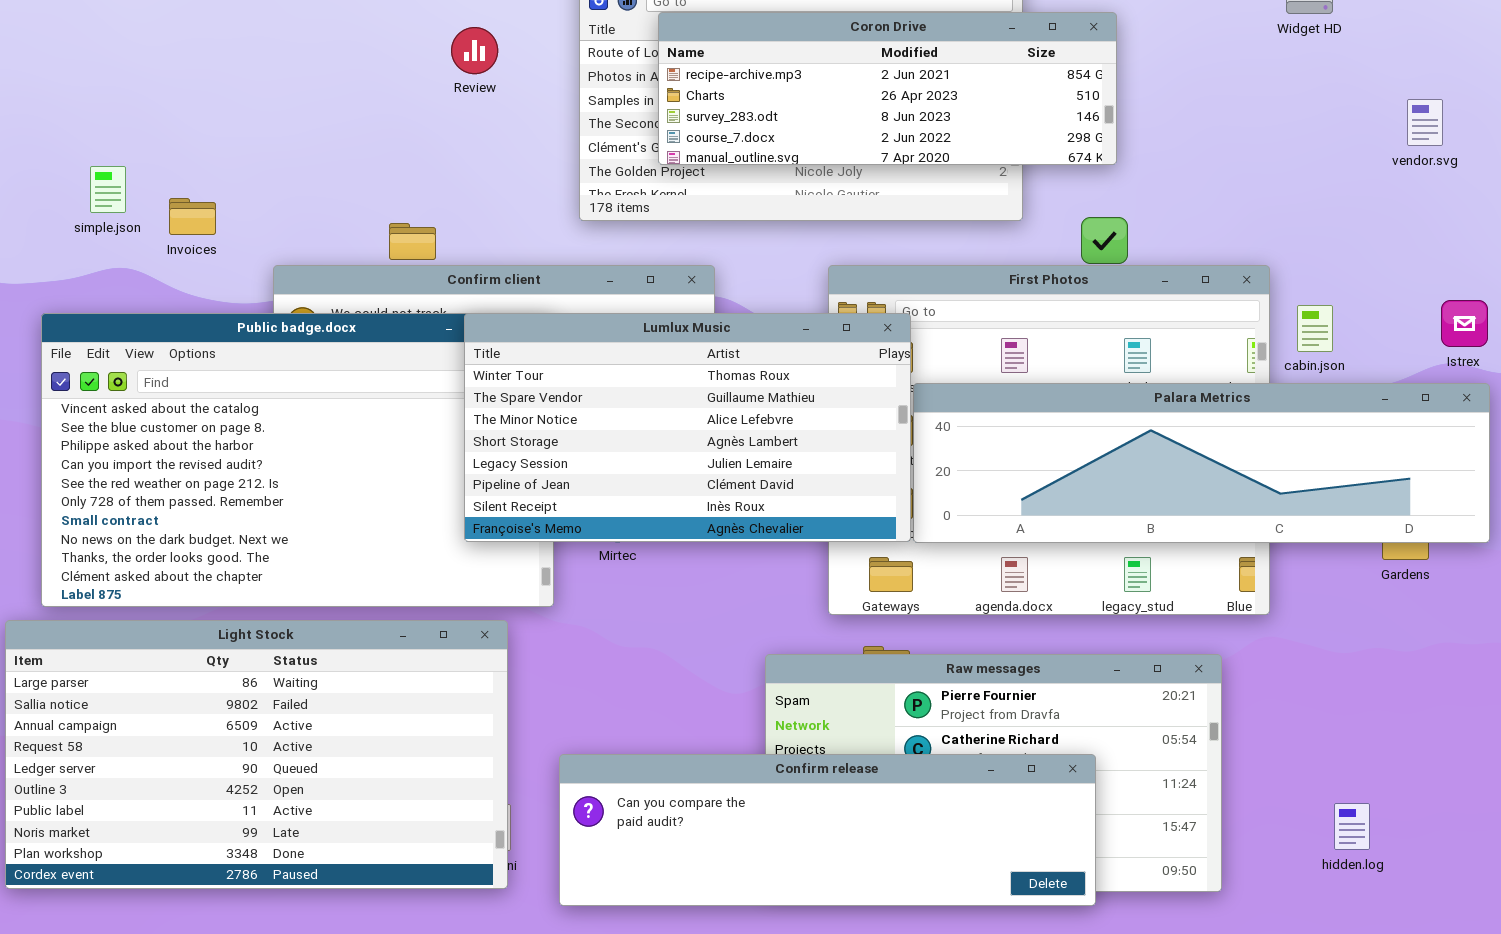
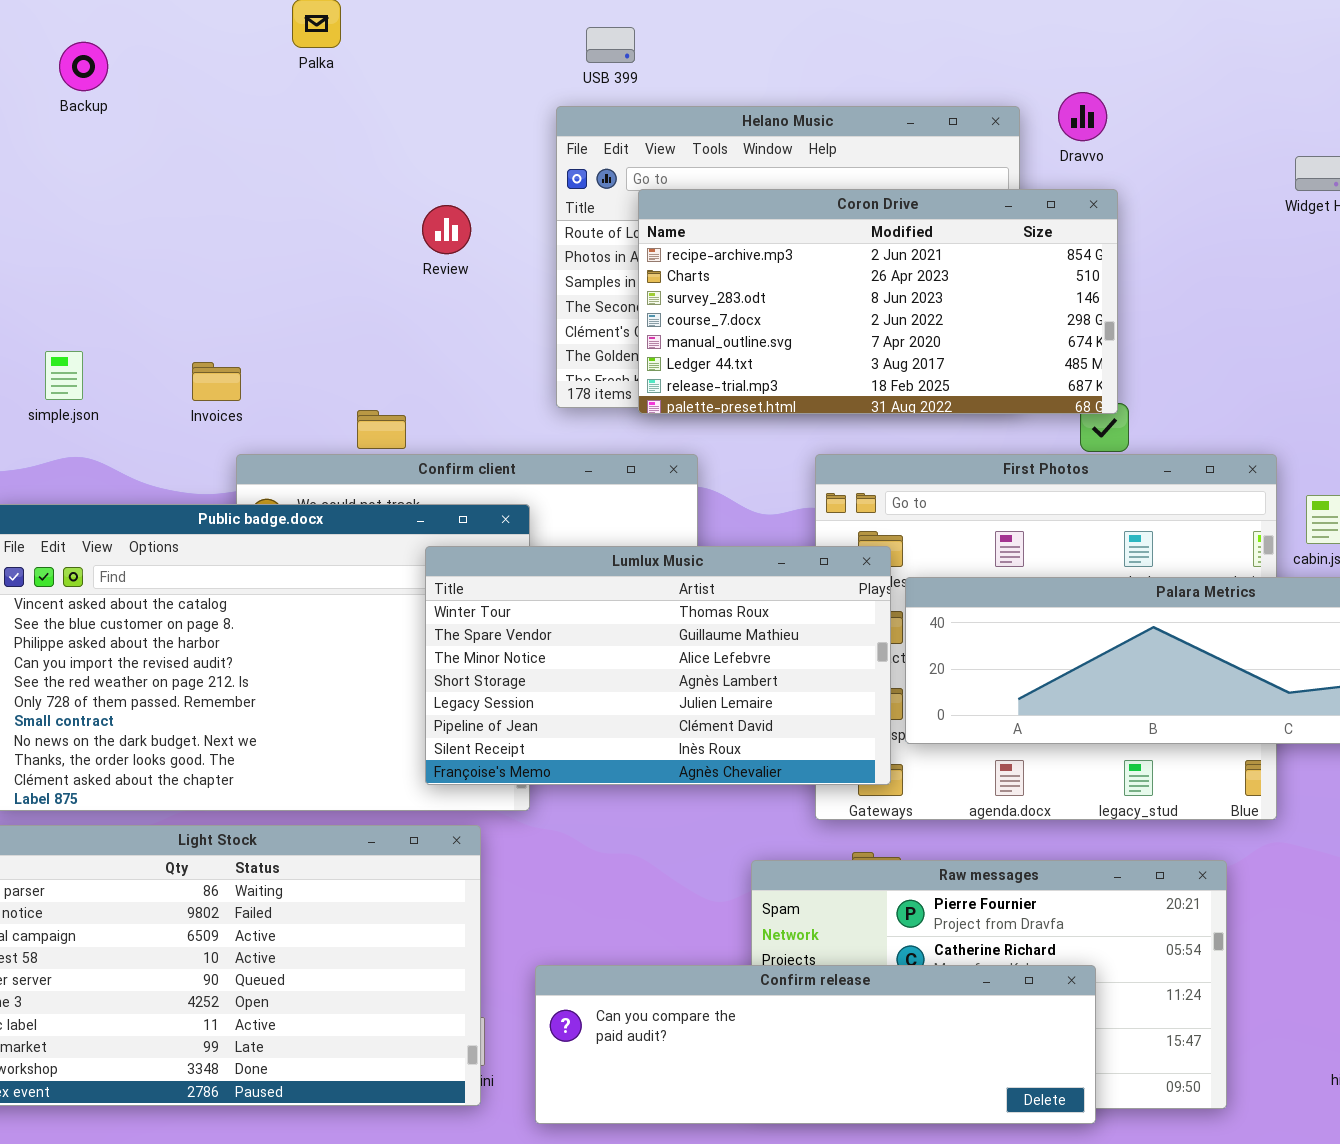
Coron Drive: [658,12,1117,165] -> [638,189,1118,414], resized
Invoices: [169,198,216,235] -> [192,362,241,401], moved
Lumlux Music: [464,313,911,542] -> [425,546,891,785], moved

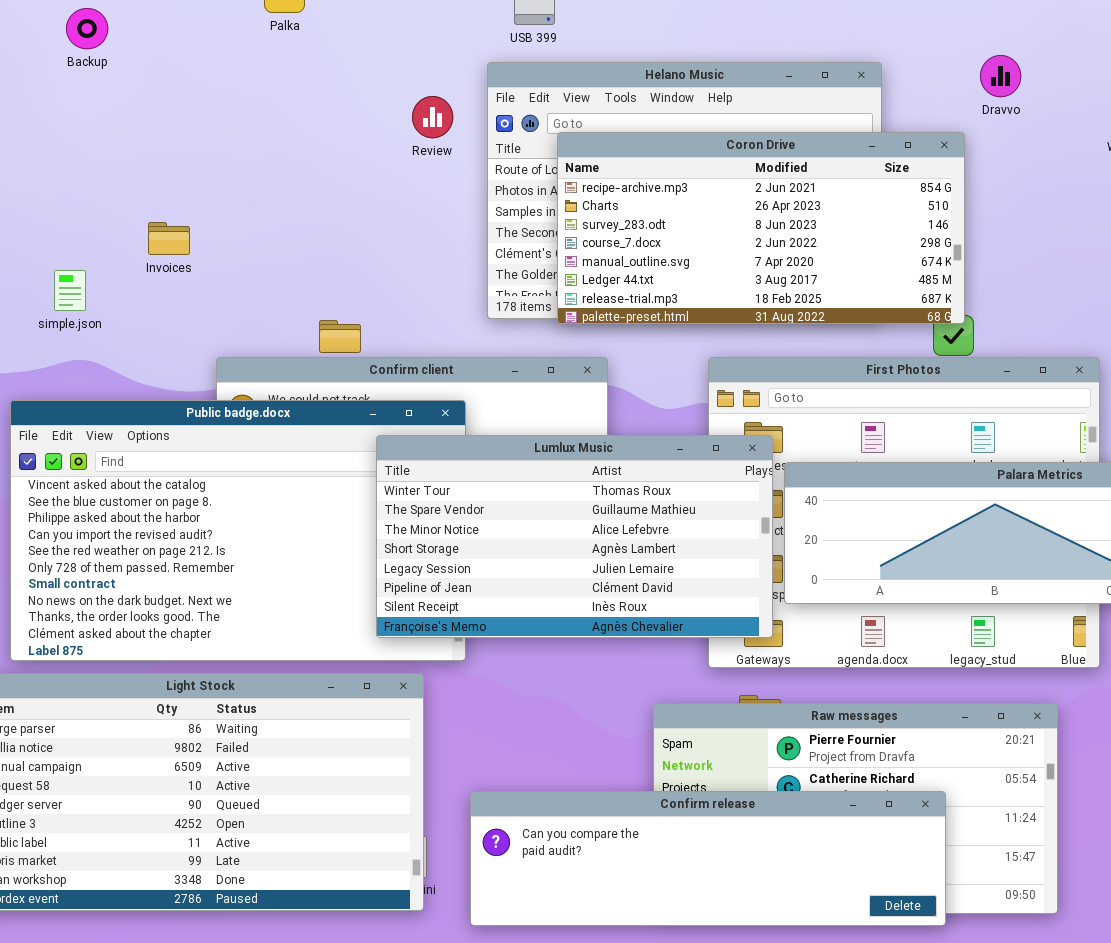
Dravvo: [1058,92,1107,141] -> [980,55,1021,97], moved
Review: [422,205,471,254] -> [412,96,453,138], moved
Invoices: [192,362,241,401] -> [148,222,190,255], moved

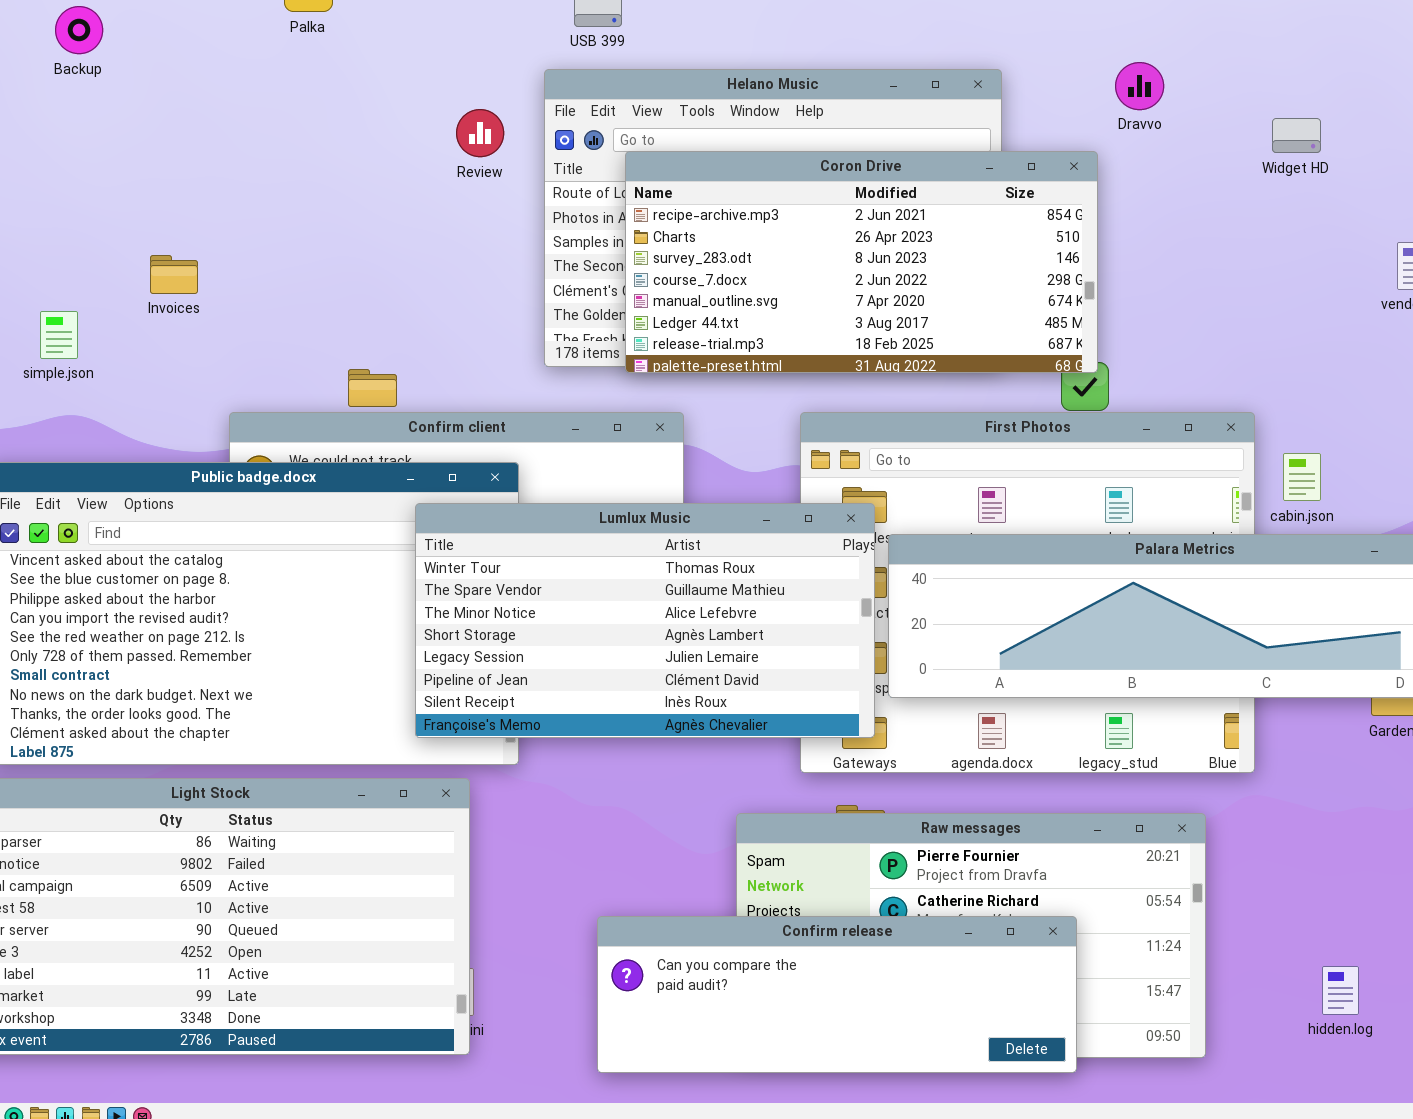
Confirm release: [470,791,946,926] -> [597,916,1077,1073], resized

